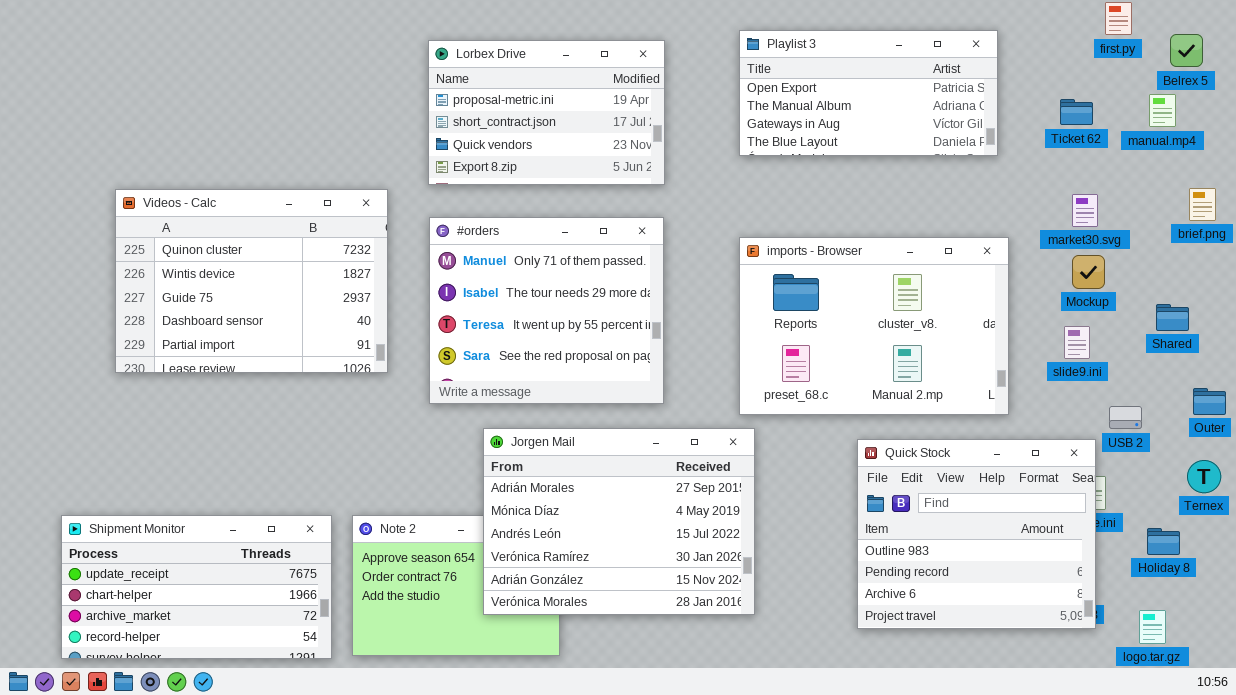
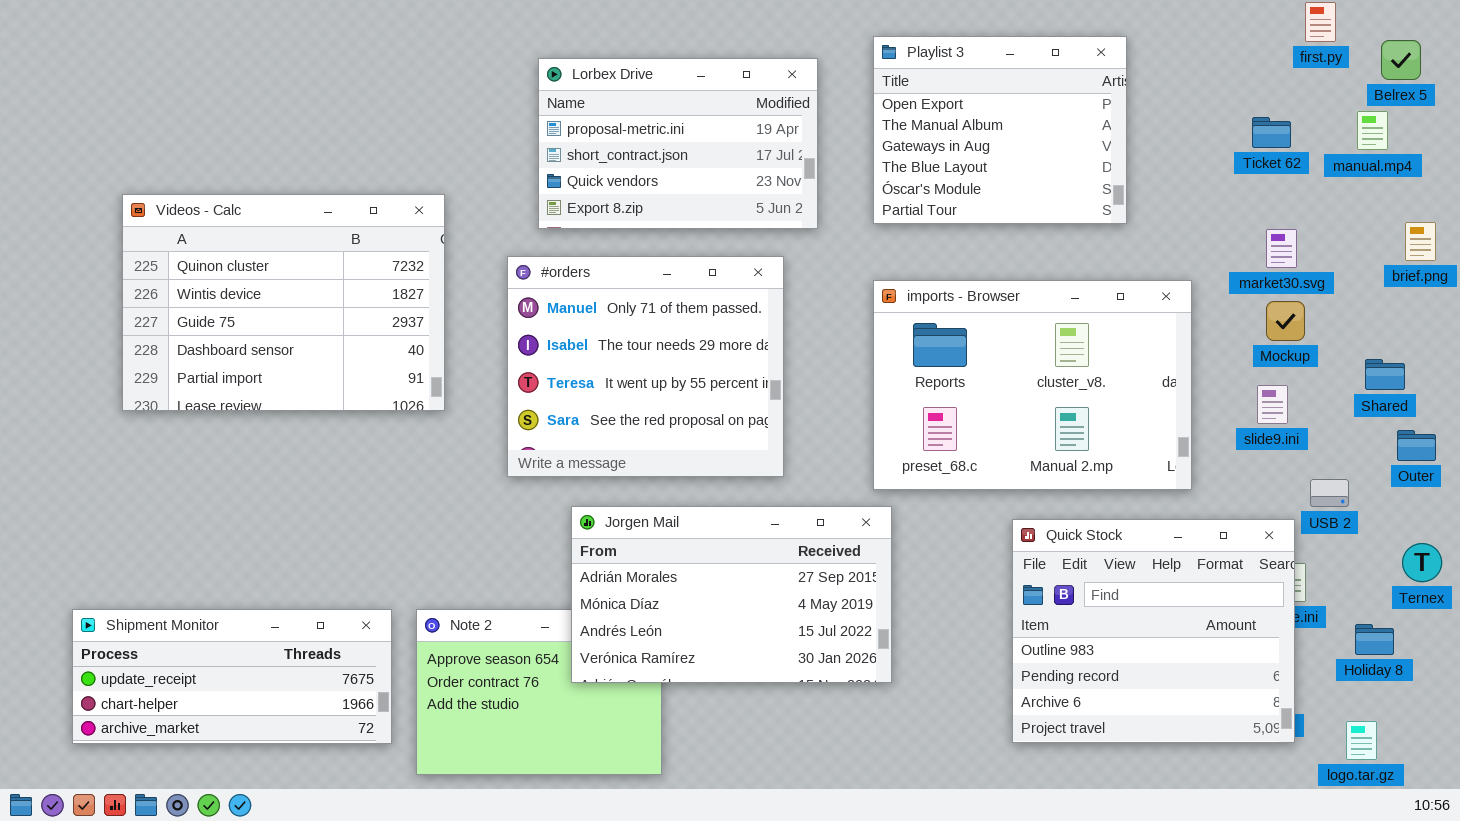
Playlist 3: [739,30,998,156] -> [873,36,1127,224], resized
Lorbex Drive: [428,40,665,185] -> [538,58,818,229], moved
Videos - Calc: [115,189,388,373] -> [122,194,445,411], moved
Outer: [1193,388,1226,415] -> [1397,430,1436,461], moved
Jorgen Mail: [483,428,755,615] -> [571,506,892,683], resized
Shipment Monitor: [61,515,332,659] -> [72,609,392,744], resized

